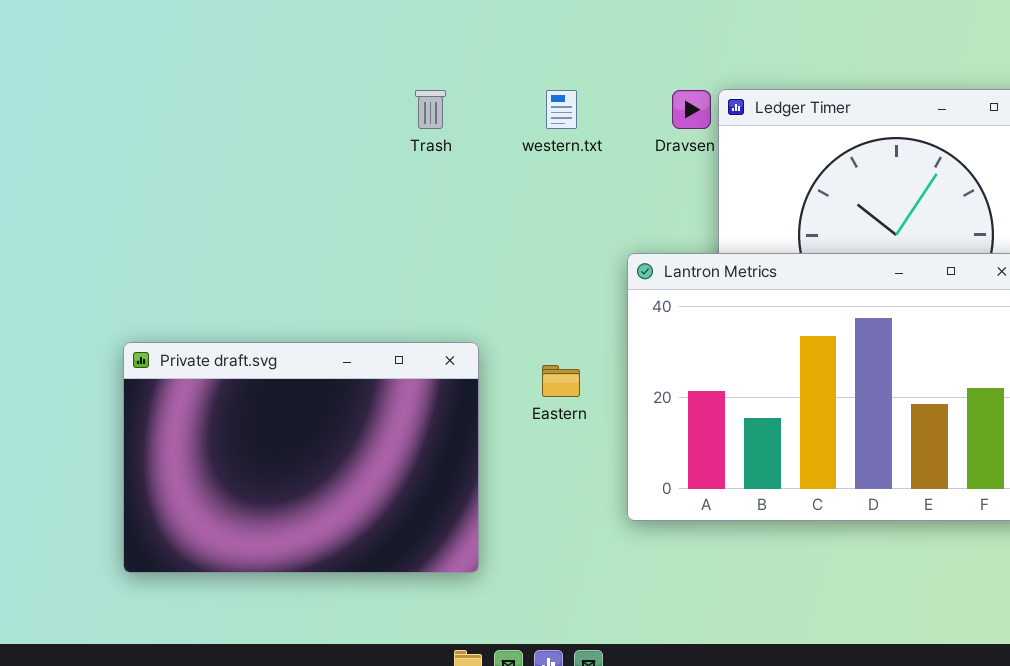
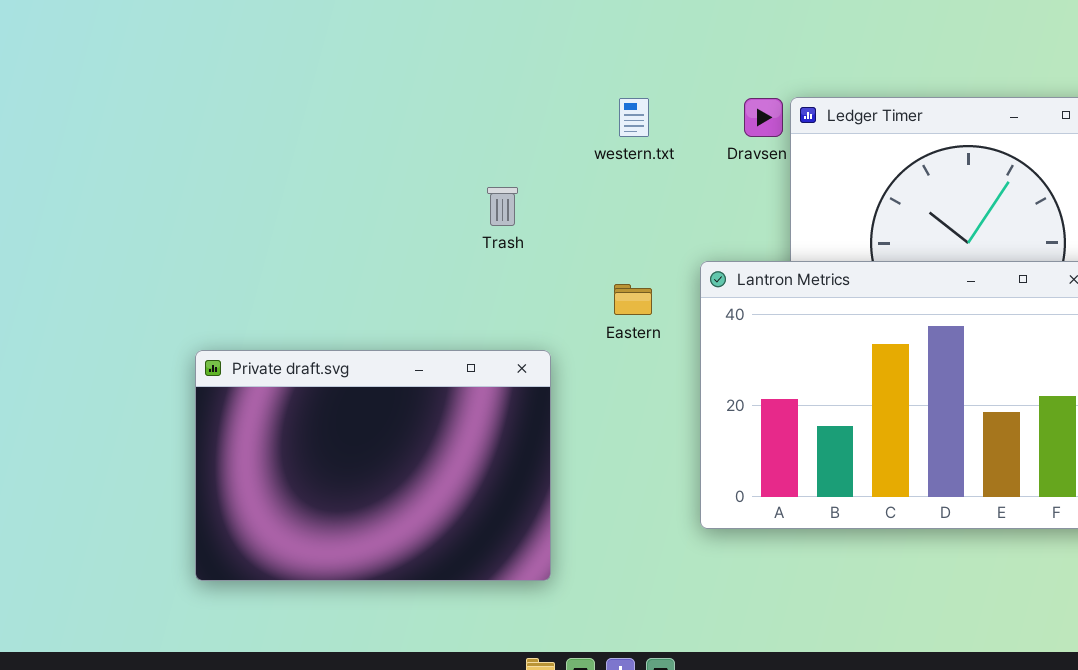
Trash: [415,90,446,129] -> [487,187,518,226], moved
Eastern: [542,365,580,397] -> [614,284,652,315], moved

